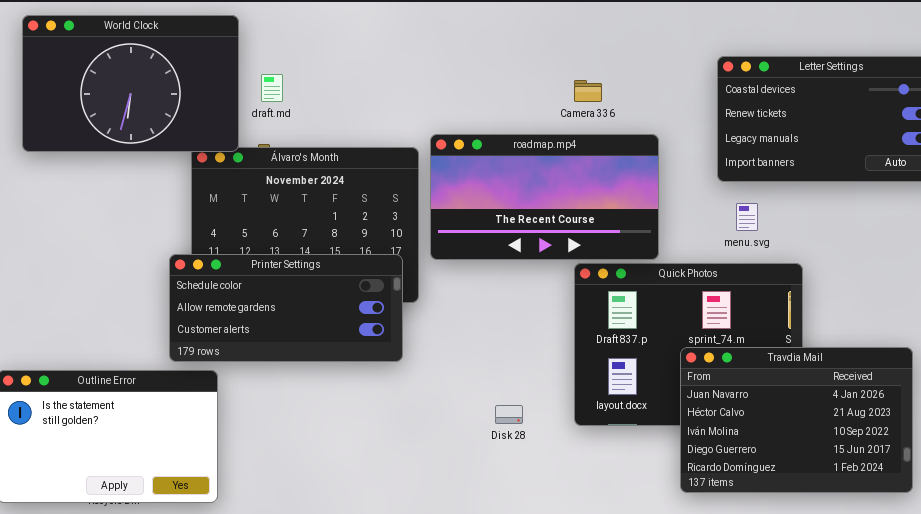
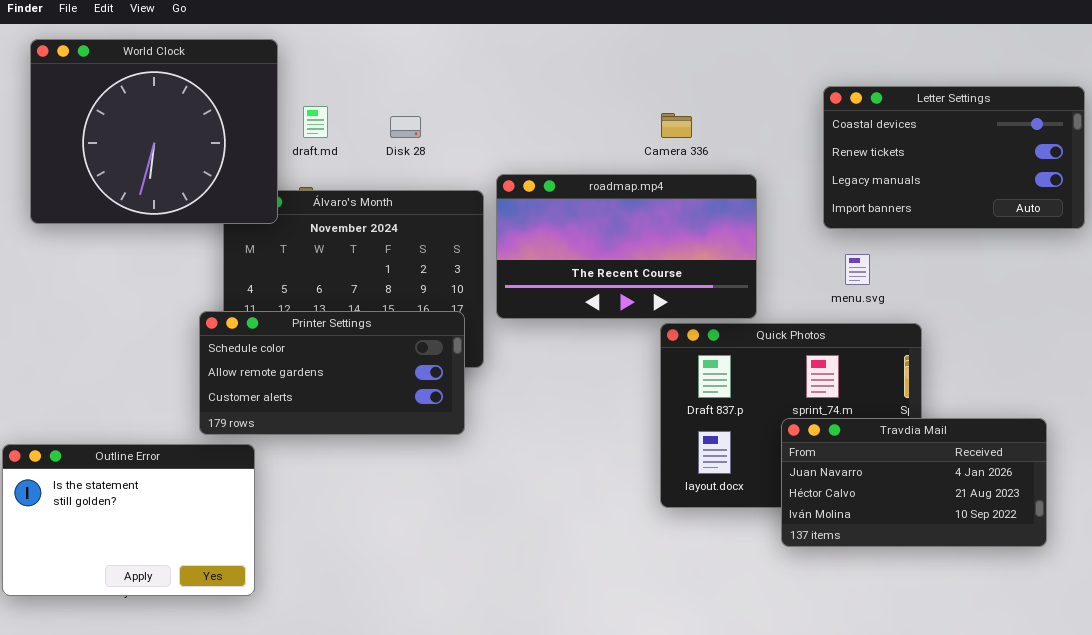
World Clock: [22,15,239,152] -> [30,39,278,224], resized
Travdia Mail: [680,347,913,493] -> [781,418,1047,547], resized
Disk 28: [495,405,523,424] -> [390,116,421,138], moved

